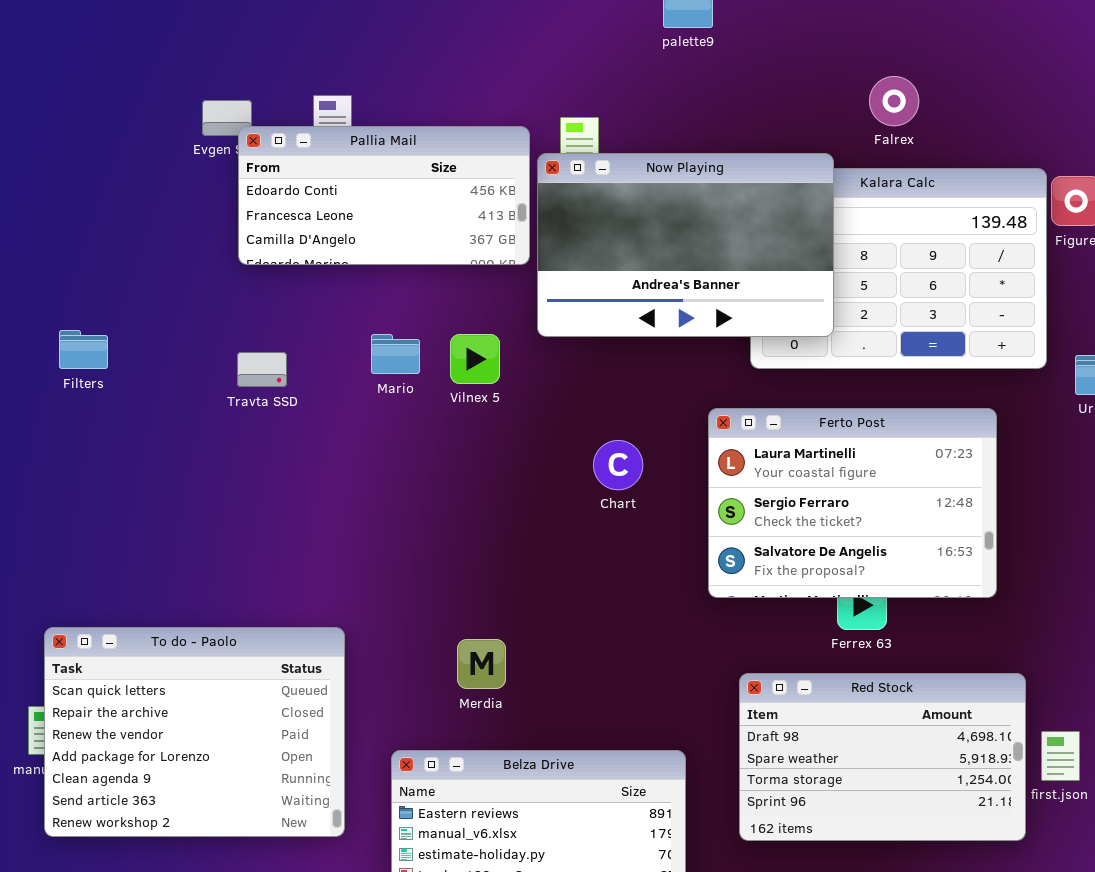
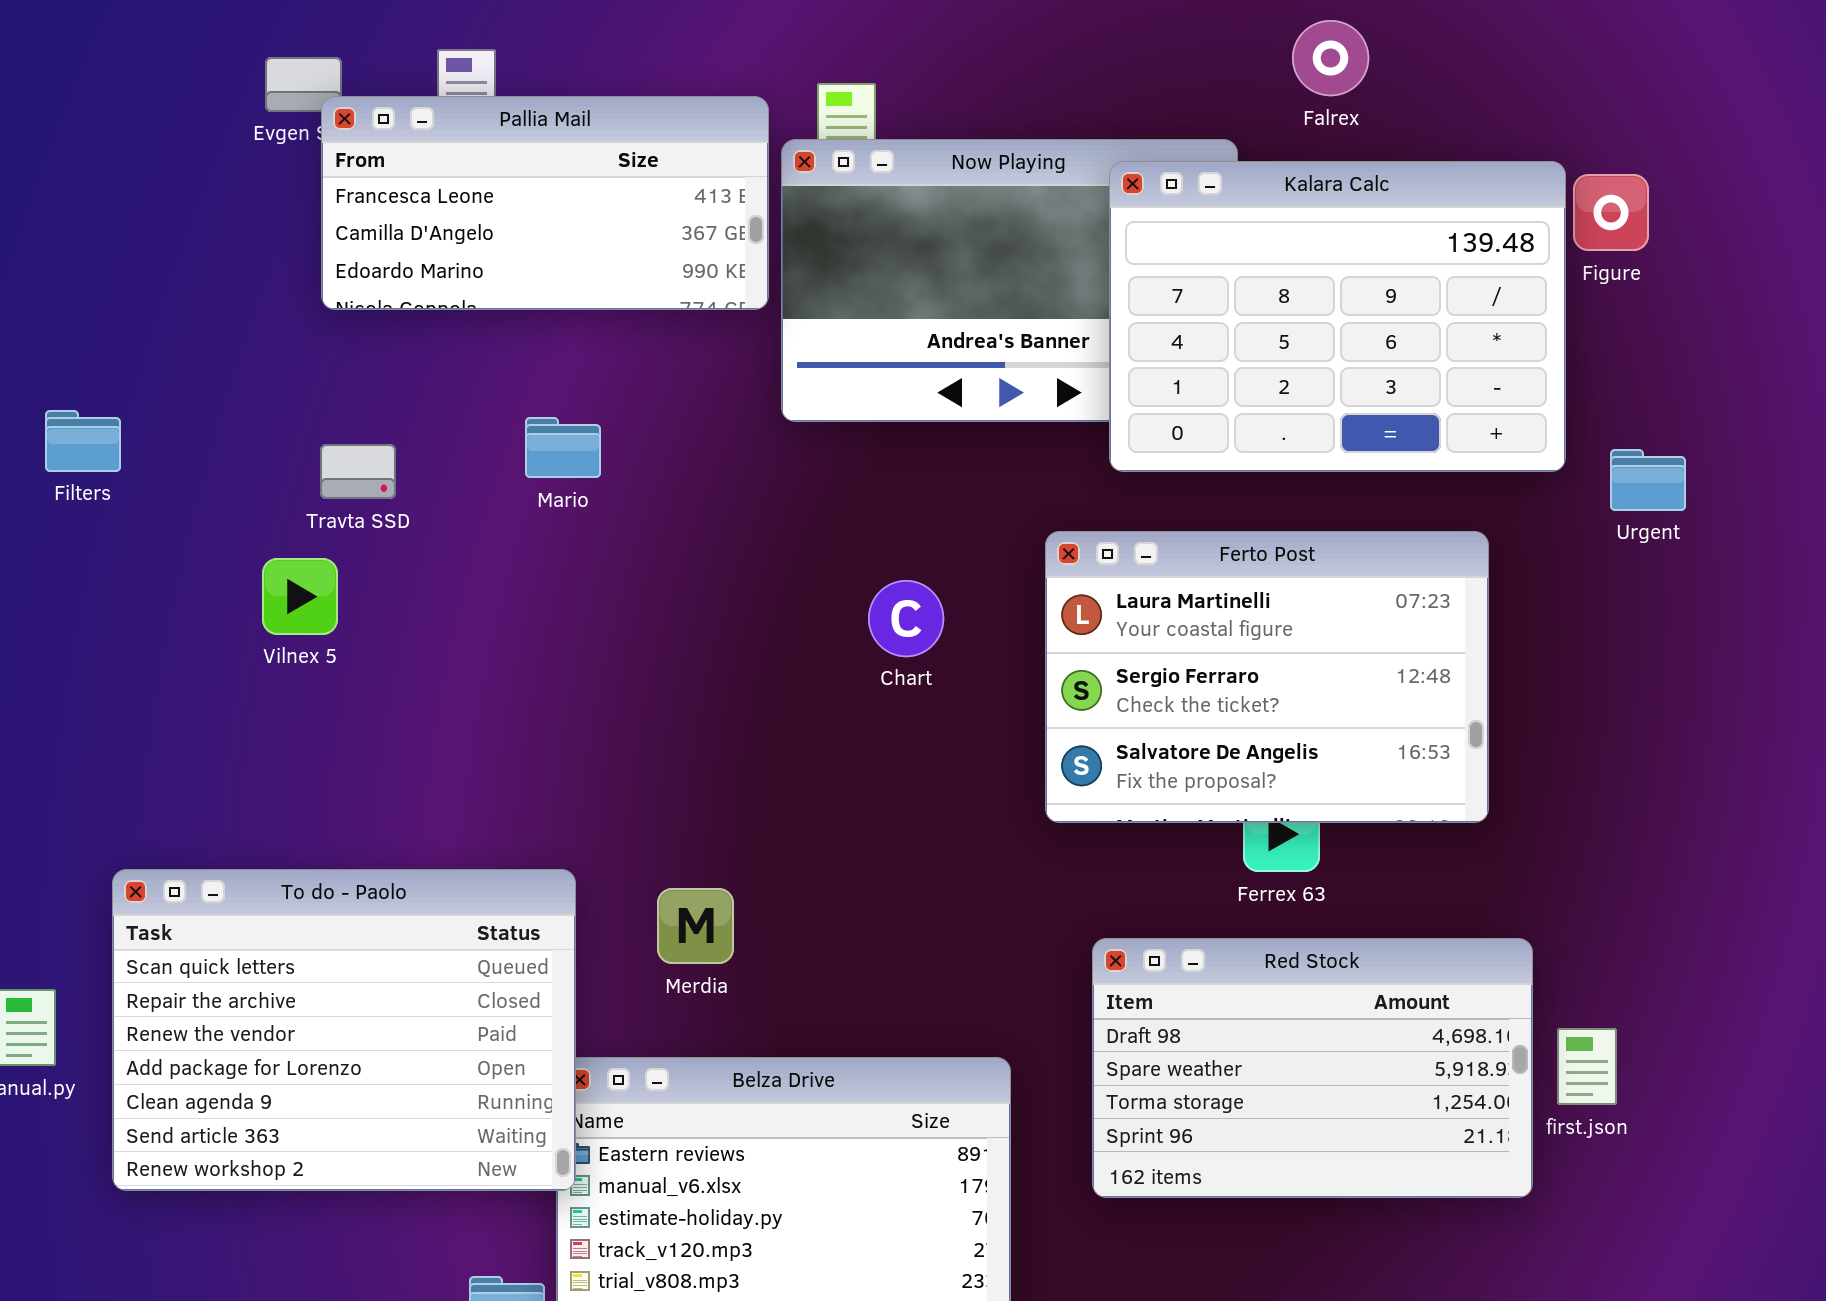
Pallia Mail: [238,126,530,265] -> [321,96,769,310], scrolled down 1 row
Kalara Calc: [750,168,1047,369] -> [1109,161,1566,472], raised
Vilnex 5: [450,334,500,384] -> [262,558,338,635], moved
To do - Paolo: [44,627,345,837] -> [112,869,576,1191], moved

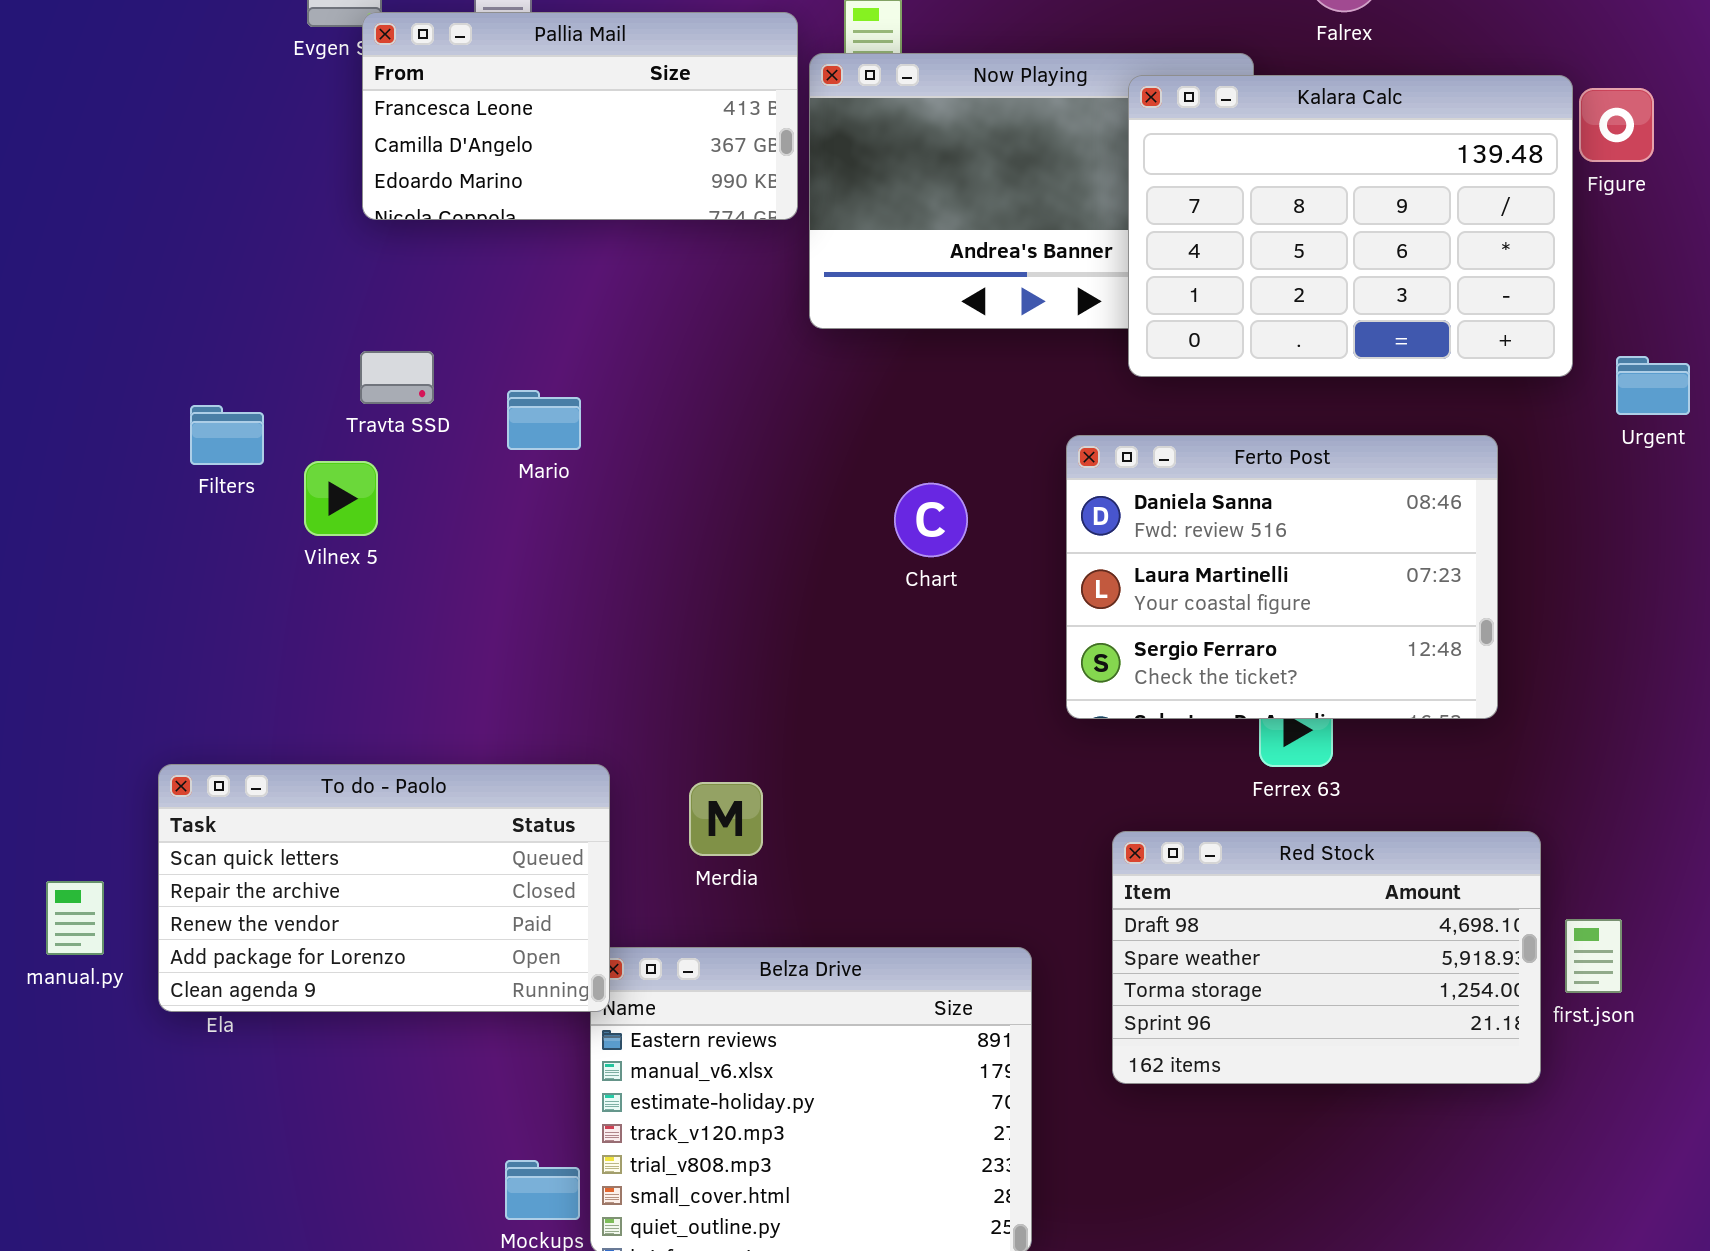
Filters: [45,410,121,472] -> [190,405,264,465], moved
Mario: [525,417,601,478] -> [507,390,581,450], moved
Ferto Post: [1045,531,1489,823] -> [1066,435,1498,719], scrolled up 1 row
To do - Paolo: [112,869,576,1191] -> [158,764,610,1012], resized

